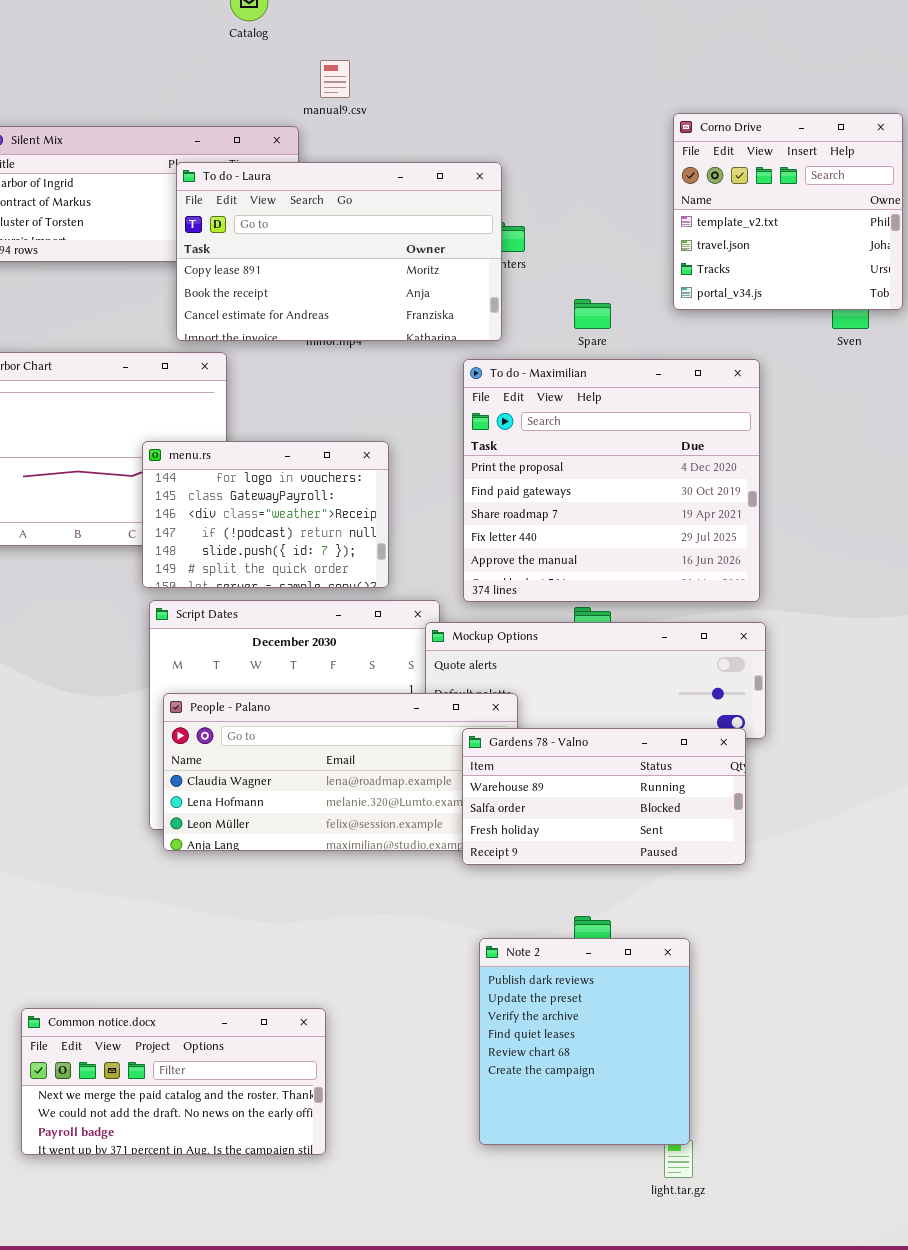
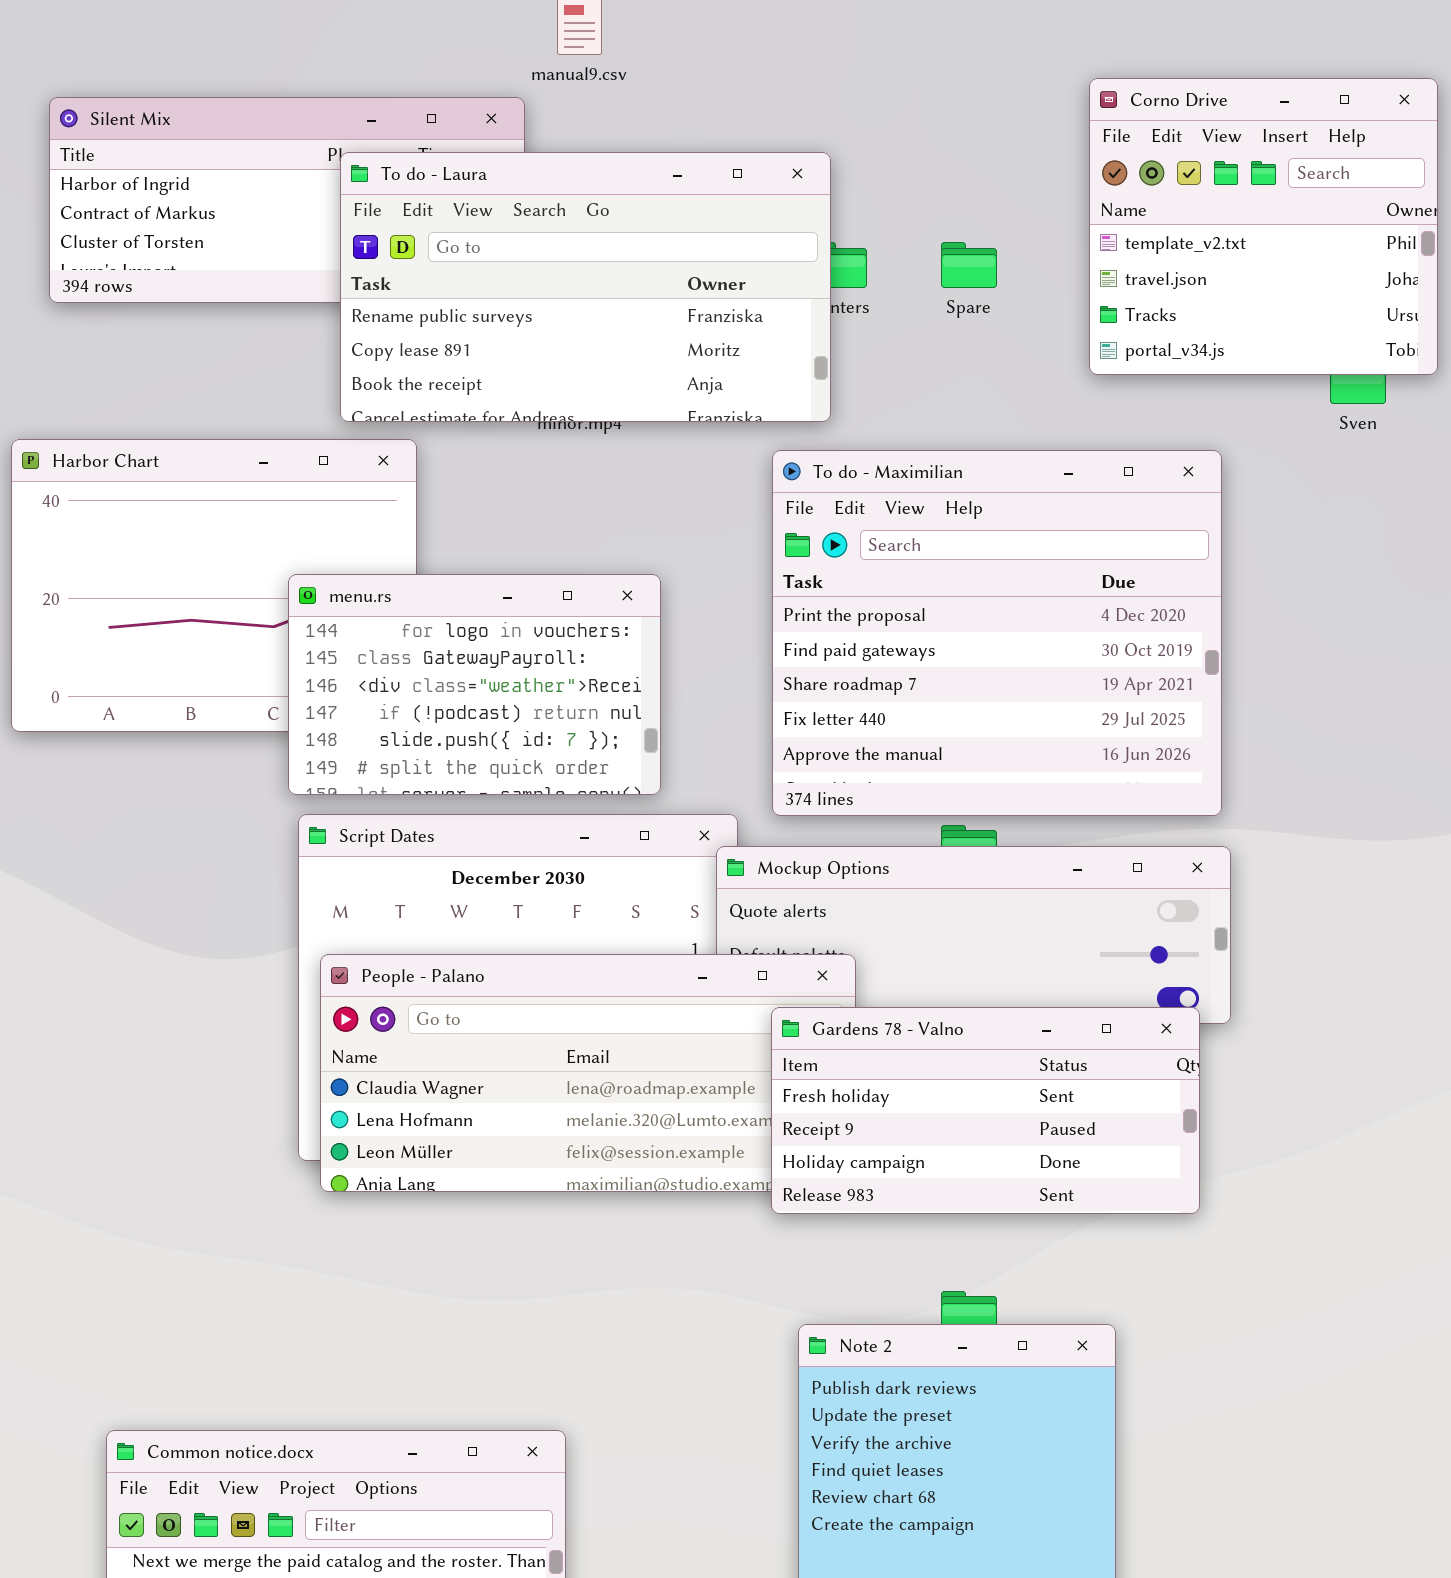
To do - Laura: [176,162,502,341] -> [340,152,831,422], scrolled up 1 row
Spare: [574,299,611,329] -> [941,242,997,288], moved
Gardens 78 - Valno: [462,728,746,865] -> [771,1007,1200,1214], scrolled down 2 rows

